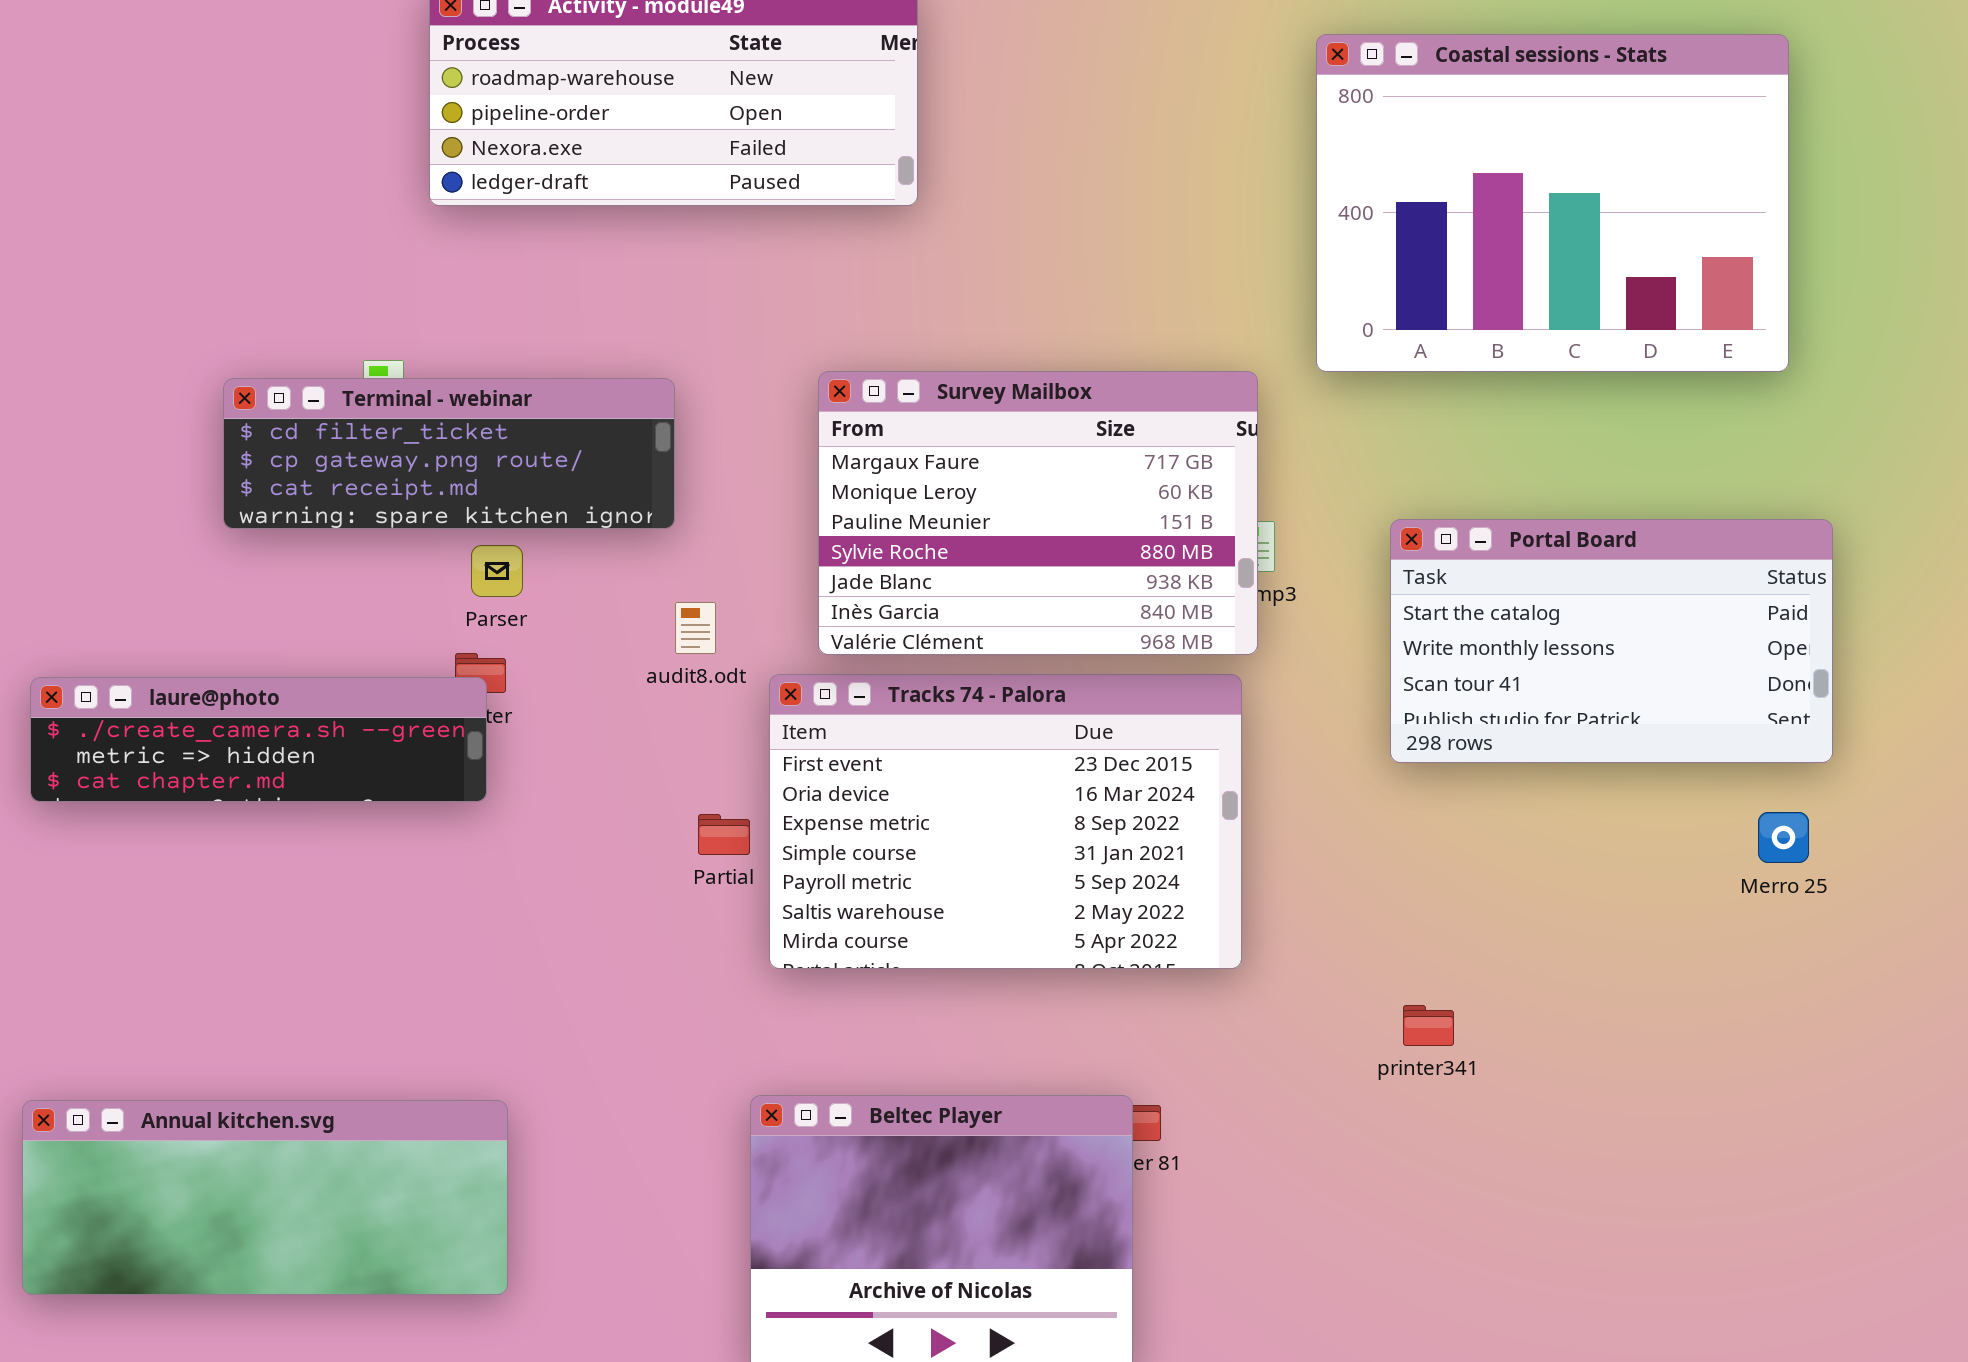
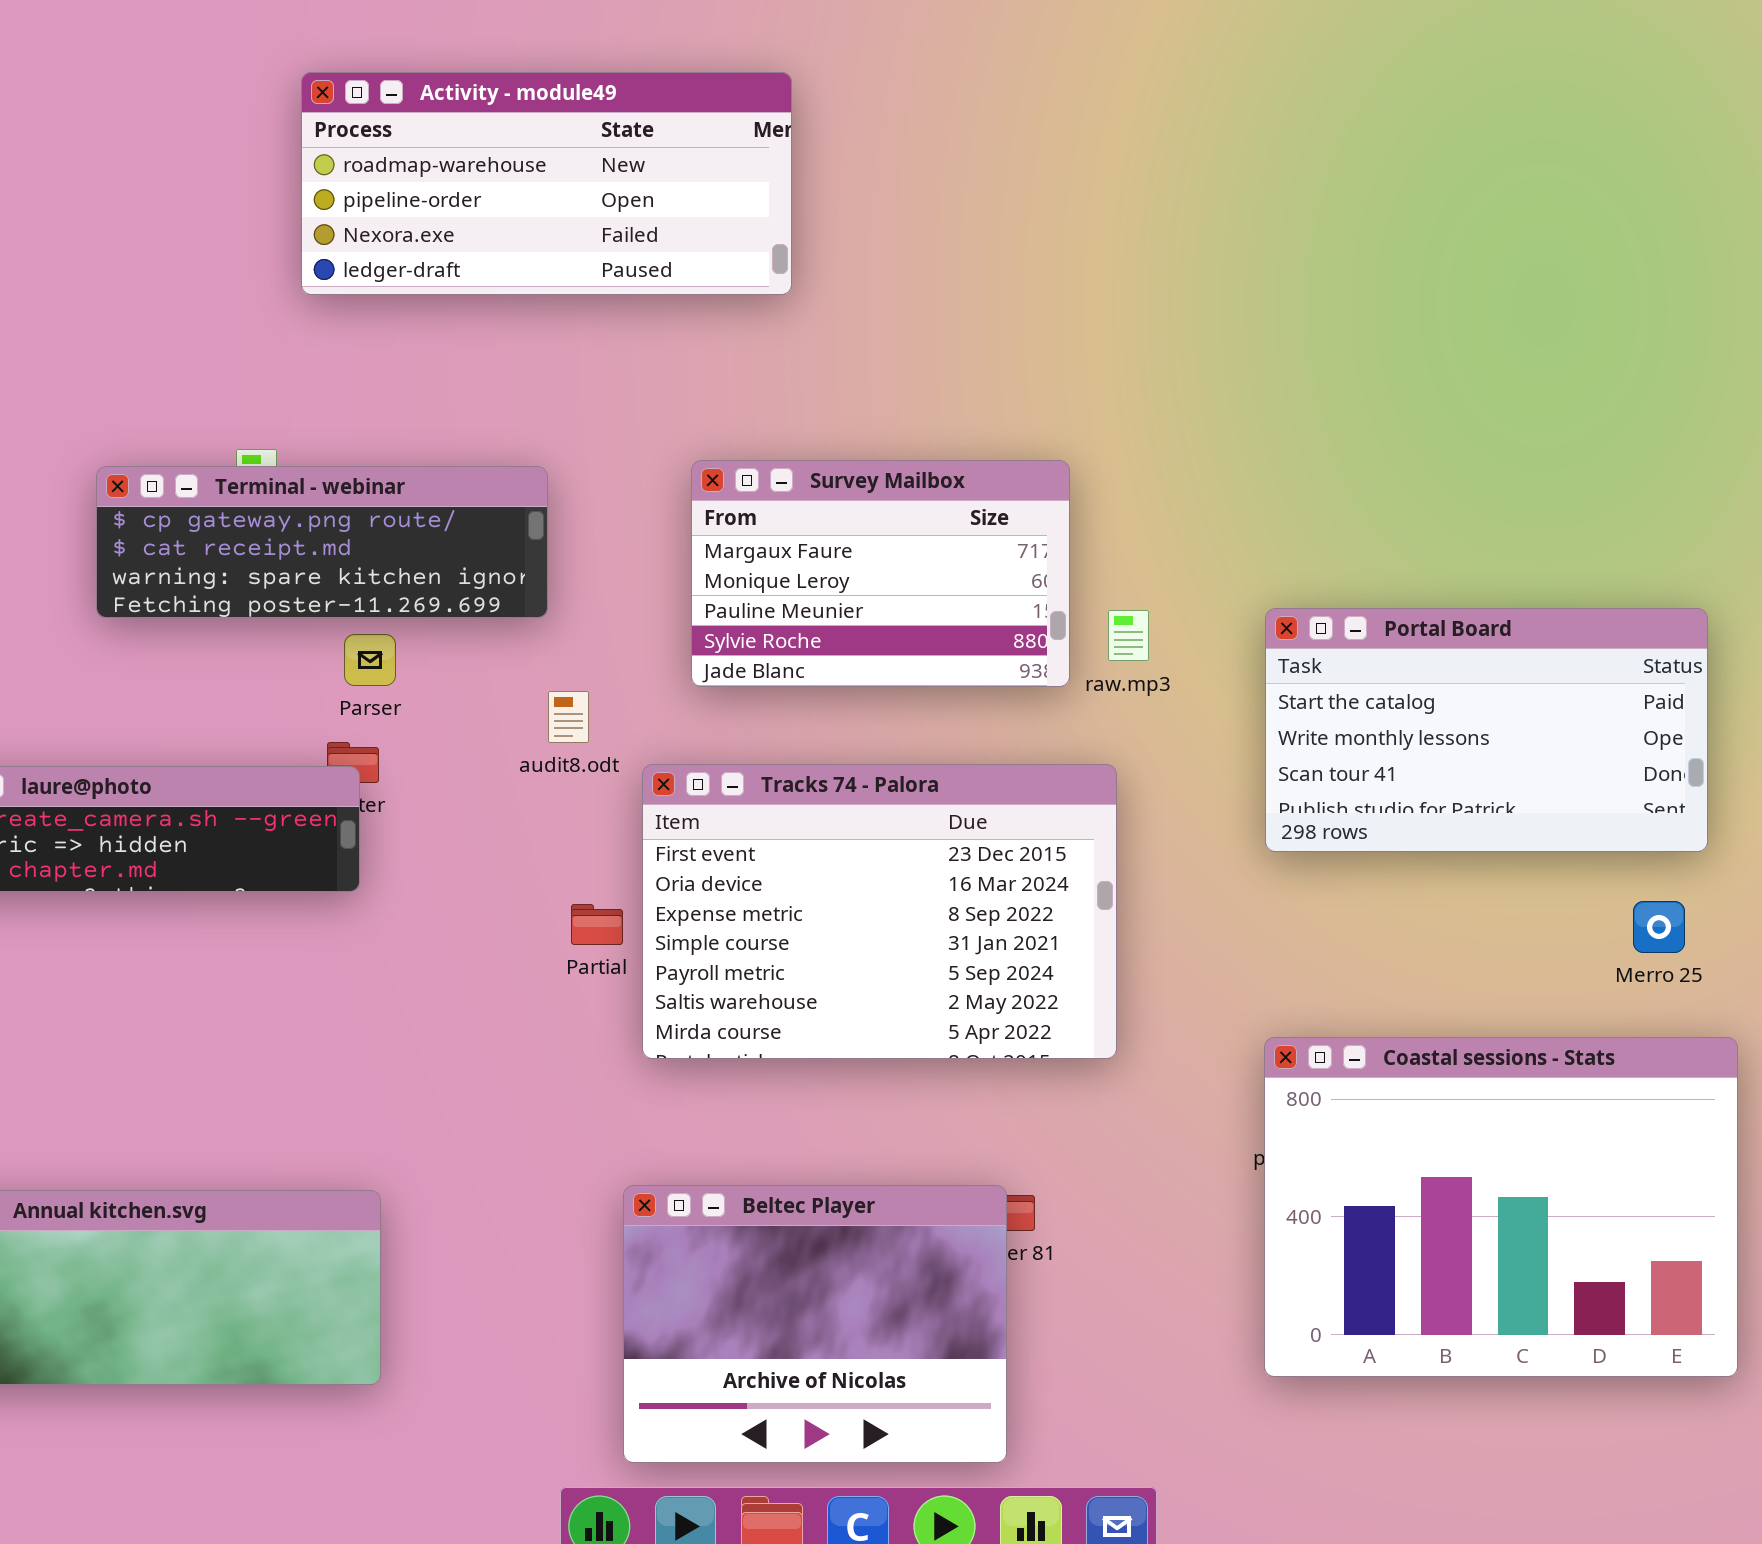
Coastal sessions - Stats: [1316,34,1789,372] -> [1264,1037,1738,1377], moved
Survey Mailbox: [818,371,1258,655] -> [691,460,1070,687], resized
Terminal - webinar: [223,378,675,529] -> [96,466,548,618], scrolled down 1 row

